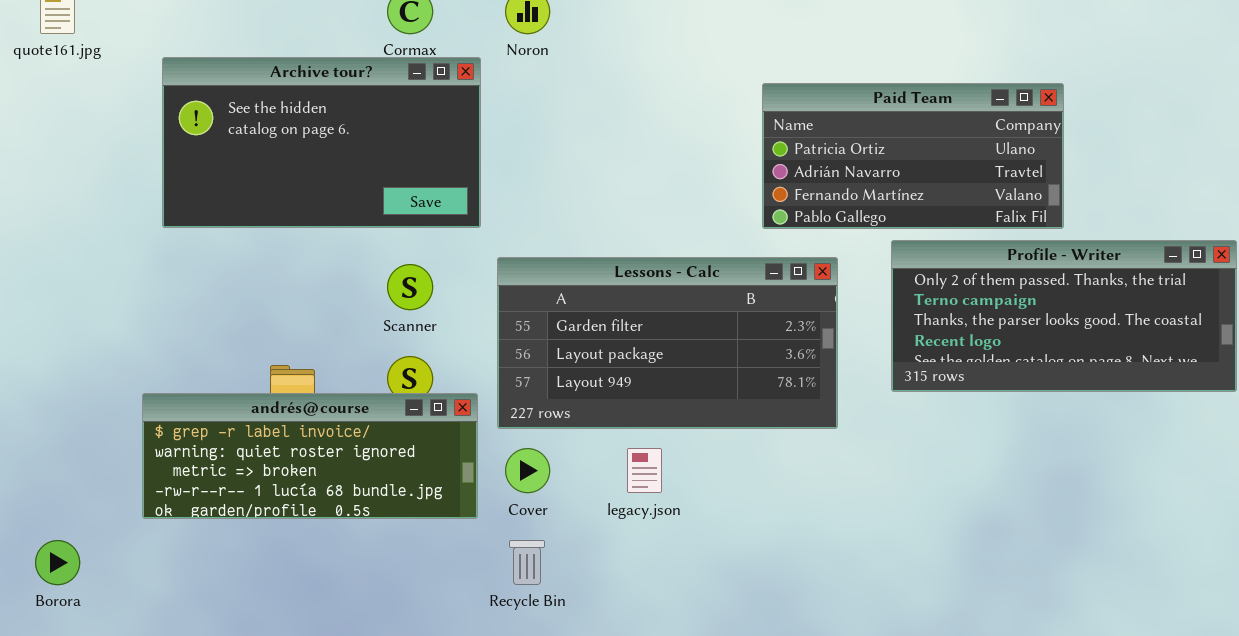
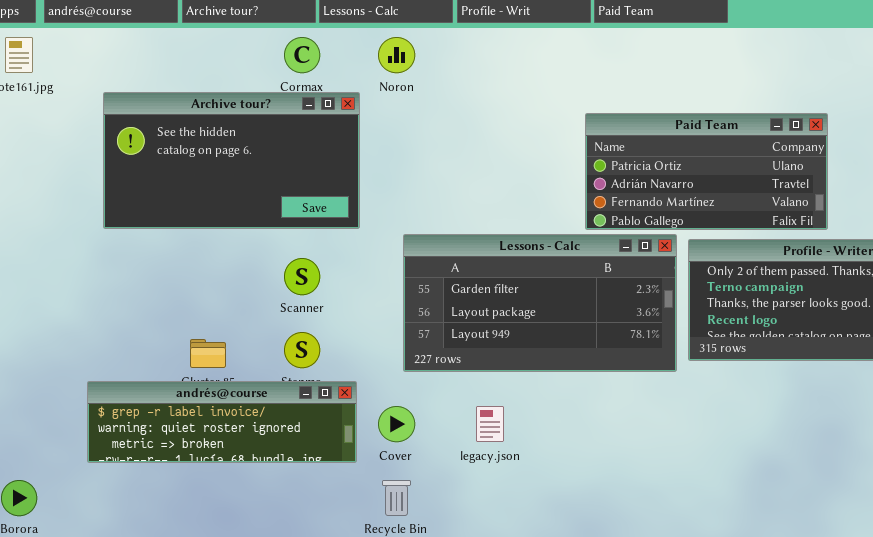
Lessons - Calc: [497,257,838,429] -> [403,234,677,372], moved
andrés@course: [142,393,478,519] -> [87,381,357,463], resized

